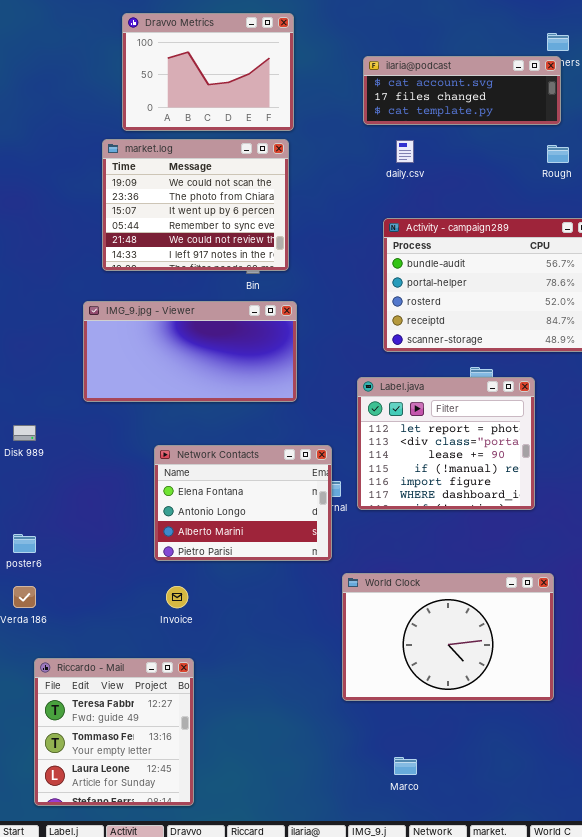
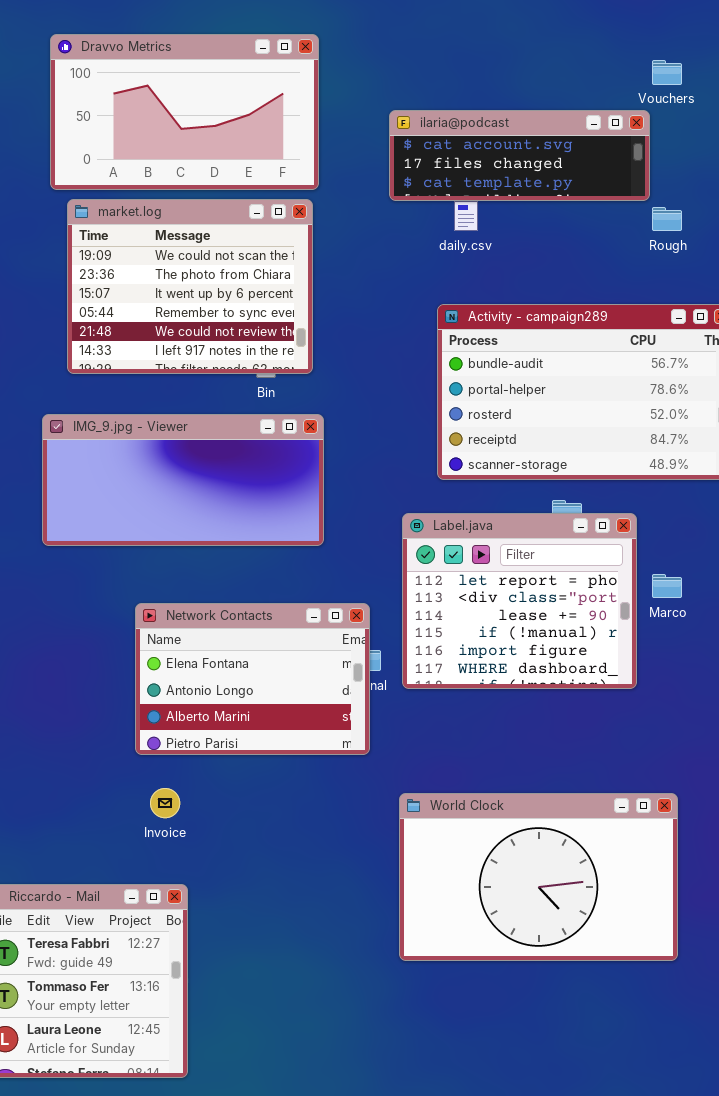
Dravvo Metrics: [122,13,294,131] -> [50,34,319,190], resized
ilaria@podcast: [363,56,561,125] -> [389,110,650,201], moved
World Clock: [342,573,554,701] -> [399,793,678,961], moved
Marco: [394,757,417,775] -> [652,574,682,598], moved

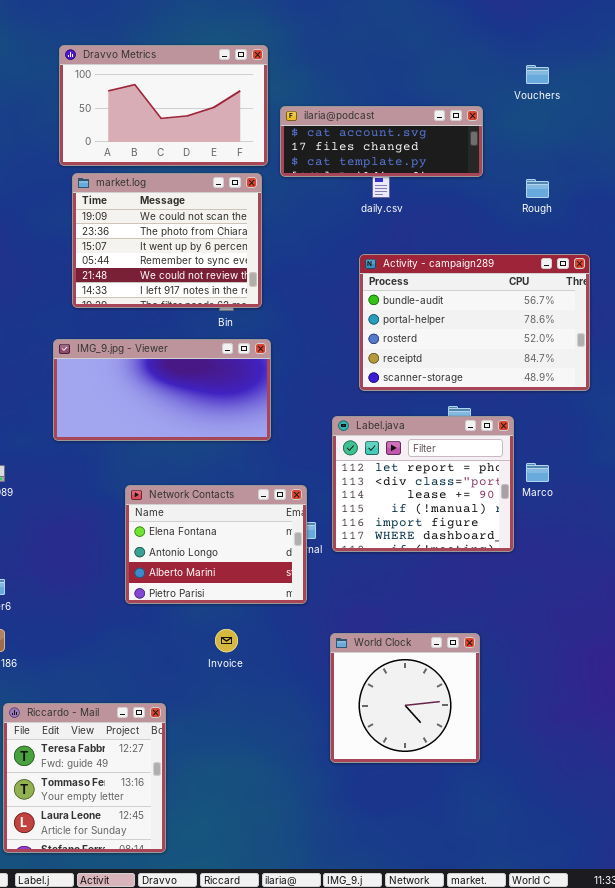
ilaria@podcast: [389,110,650,201] -> [280,106,483,177], moved
Invoice: [150,788,180,818] -> [215,629,238,652], moved
World Clock: [399,793,678,961] -> [330,633,480,763], resized

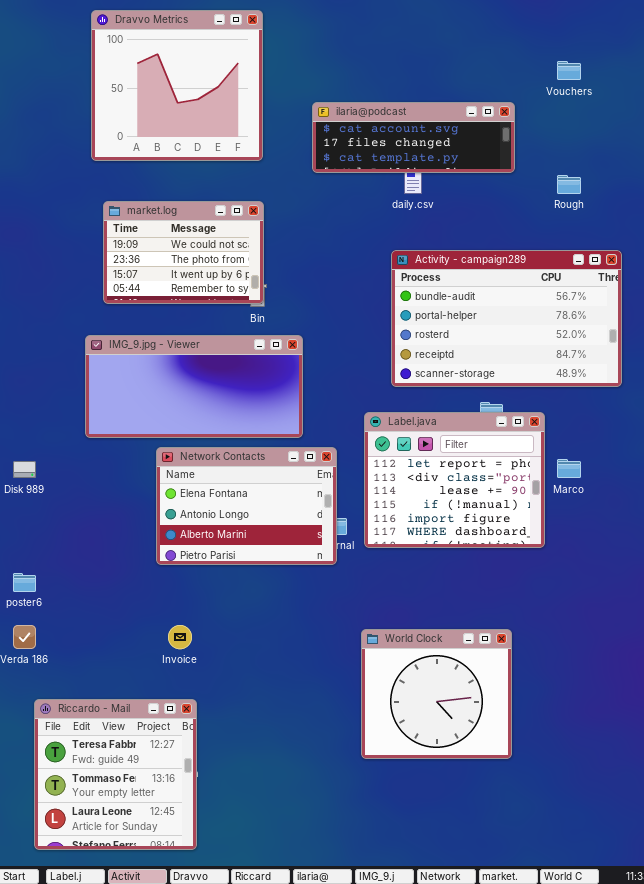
Dravvo Metrics: [59,45,268,166] -> [91,10,263,161], resized
market.log: [72,173,262,308] -> [103,201,264,304], resized
Network Contacts: [125,485,307,604] -> [156,447,337,565], moved
Invoice: [215,629,238,652] -> [168,625,192,649], moved

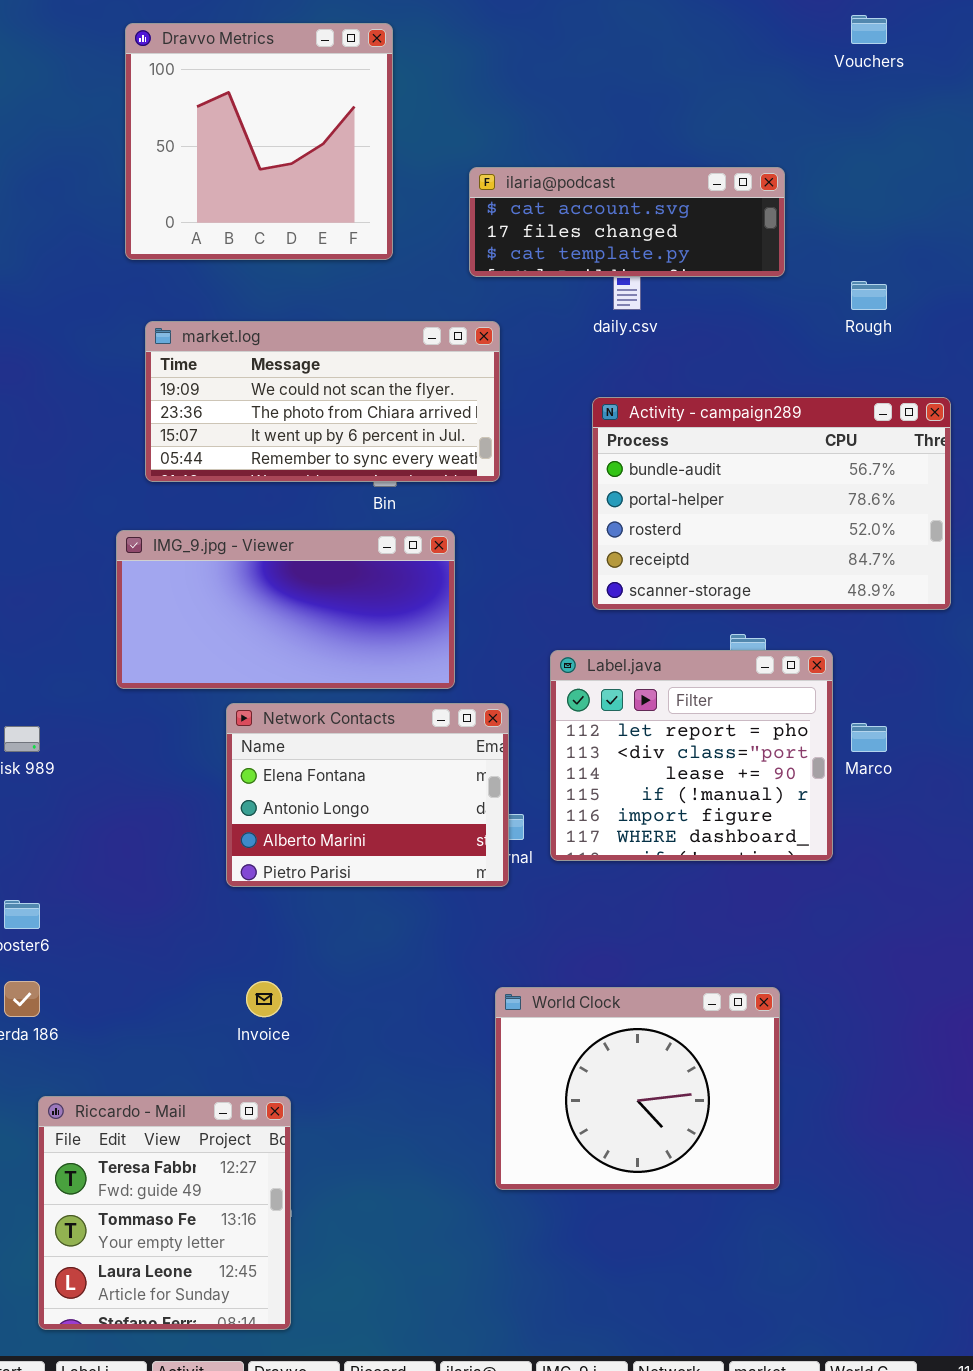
Vouchers: [557,61,581,80] -> [851,15,887,44], moved
market.log: [103,201,264,304] -> [145,321,500,482], resized
World Clock: [361,629,512,759] -> [495,987,780,1190], resized

